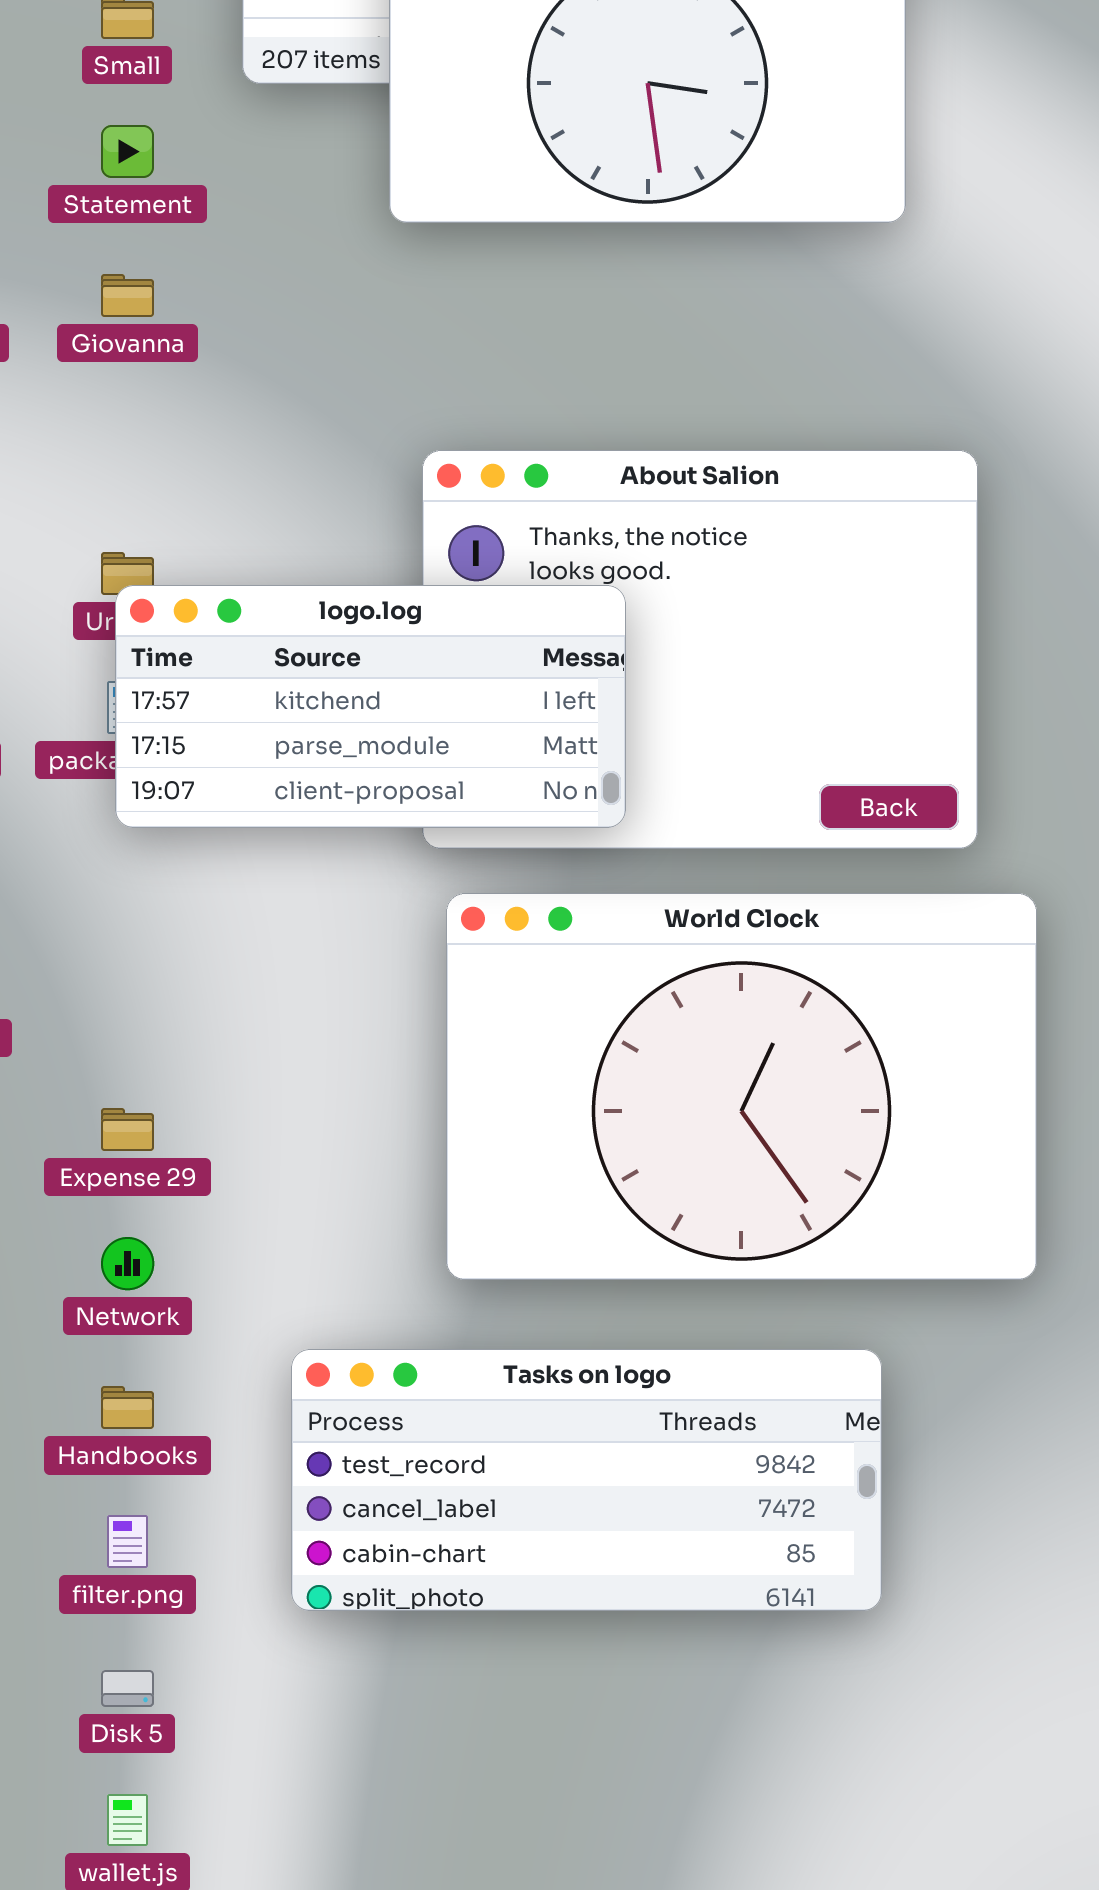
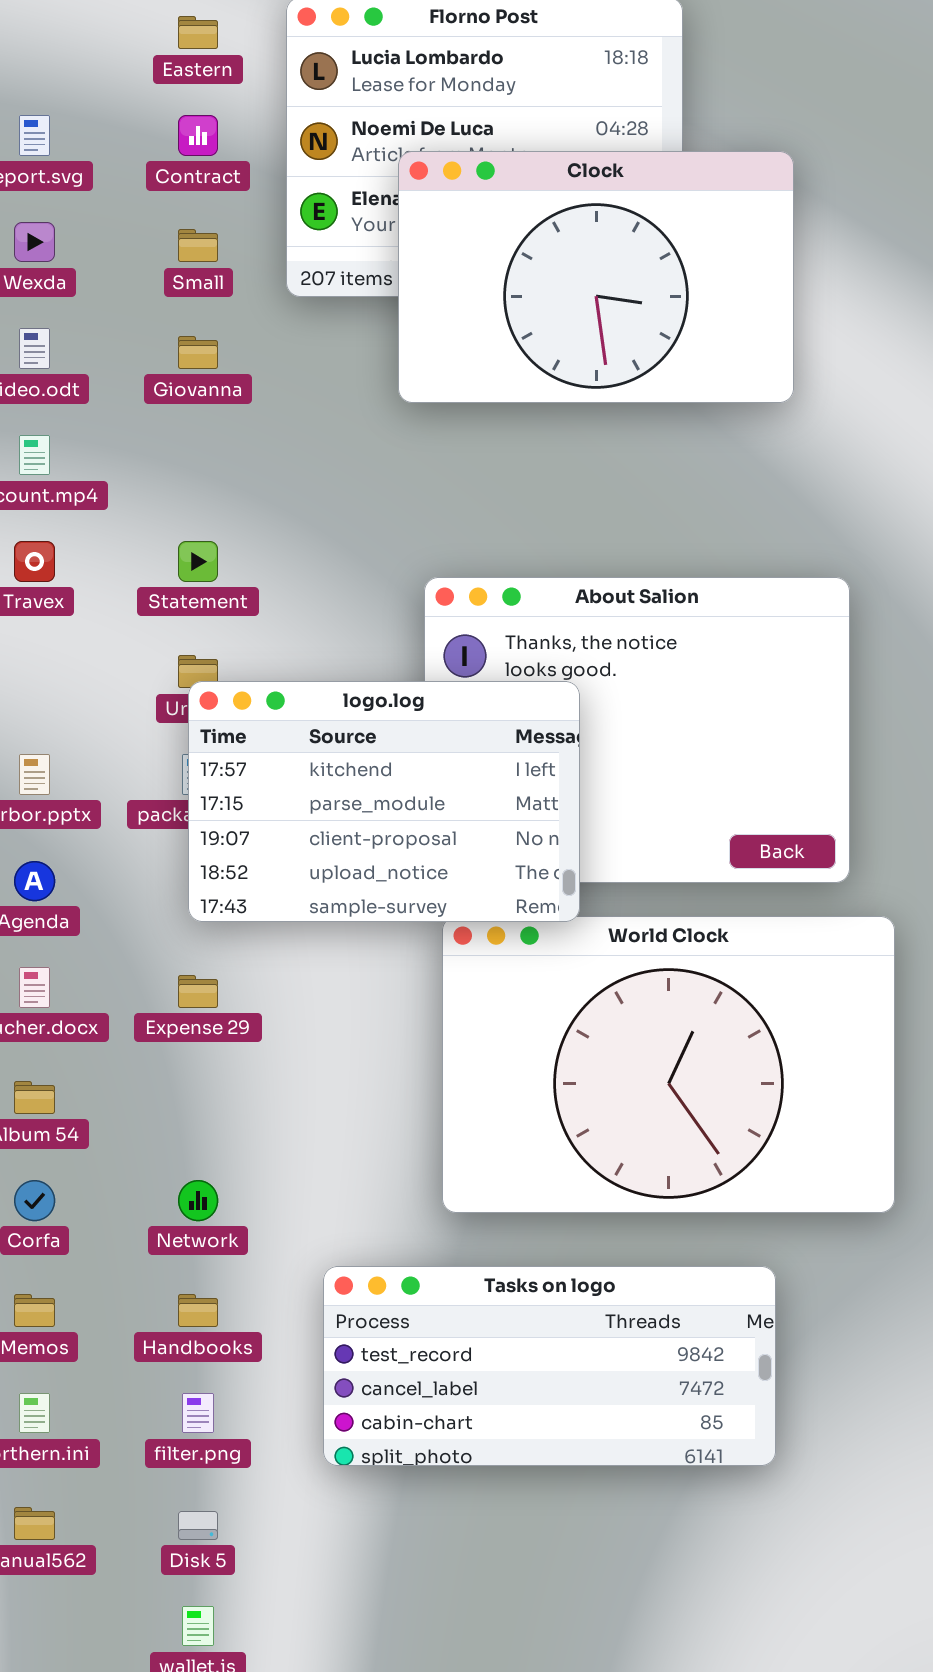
Statement: [101,125,154,178] -> [178,541,218,582], moved
Giovanna: [101,274,154,317] -> [178,336,218,369], moved
logo.log: [115,585,626,828] -> [188,681,580,922], resized
Expense 29: [101,1108,154,1151] -> [178,975,218,1008], moved

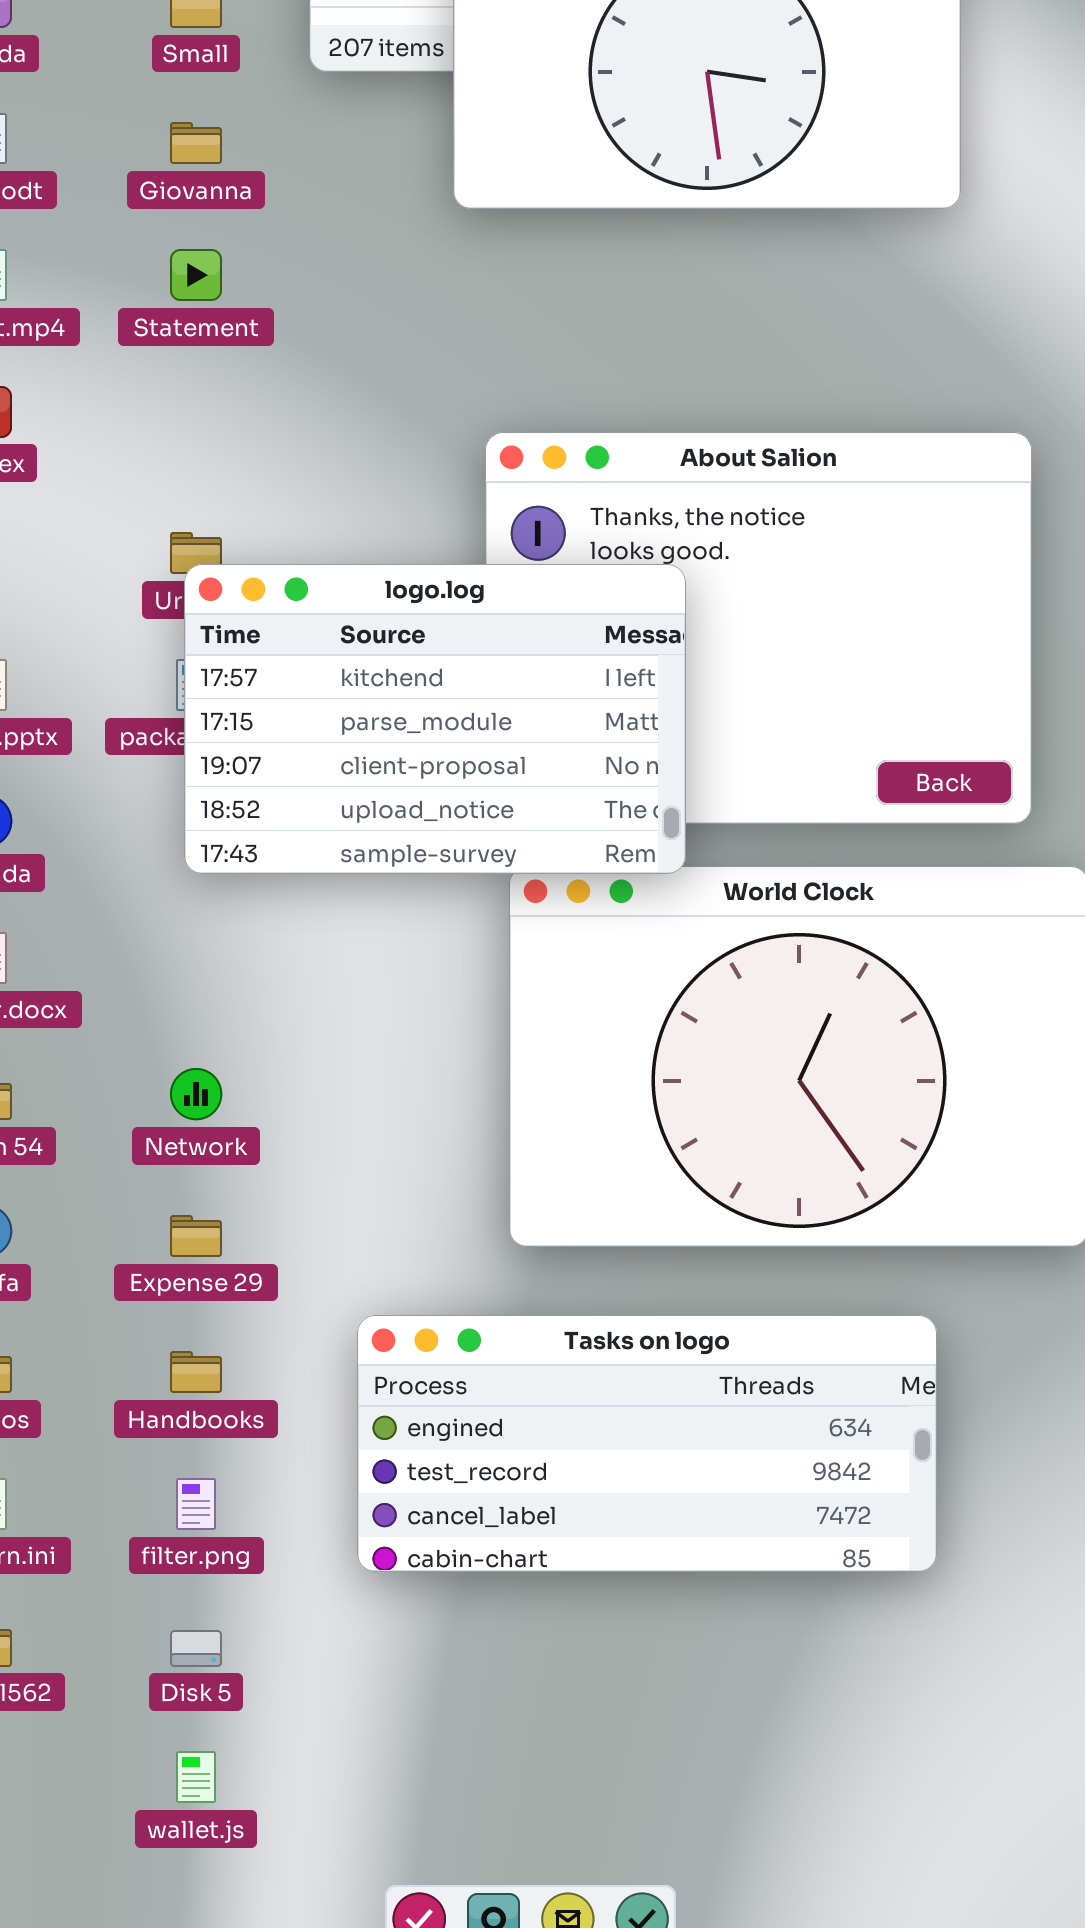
Statement: [178,541,218,582] -> [170,249,222,301], moved
Expense 29: [178,975,218,1008] -> [170,1215,222,1257], moved
Network: [178,1180,218,1221] -> [170,1068,222,1120], moved
Tasks on logo: [323,1266,776,1466] -> [357,1315,937,1572], scrolled up 1 row

